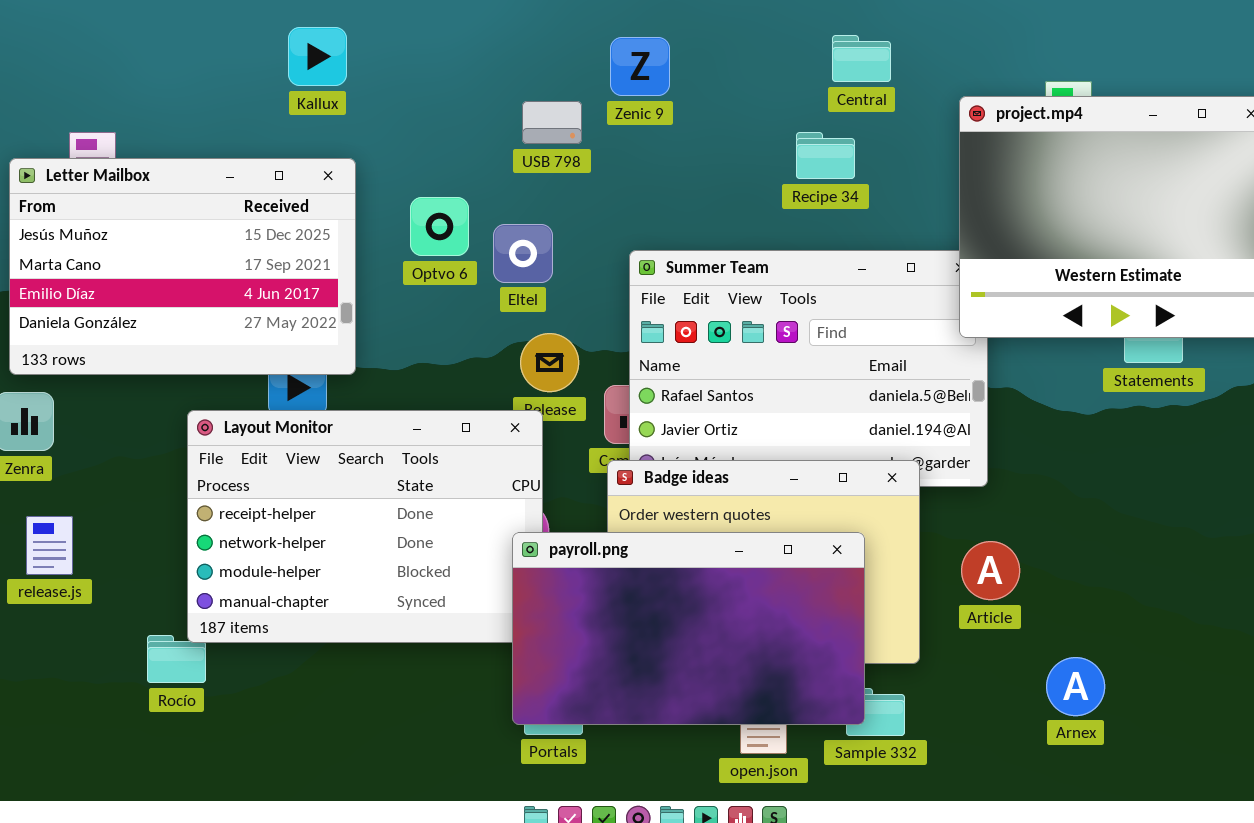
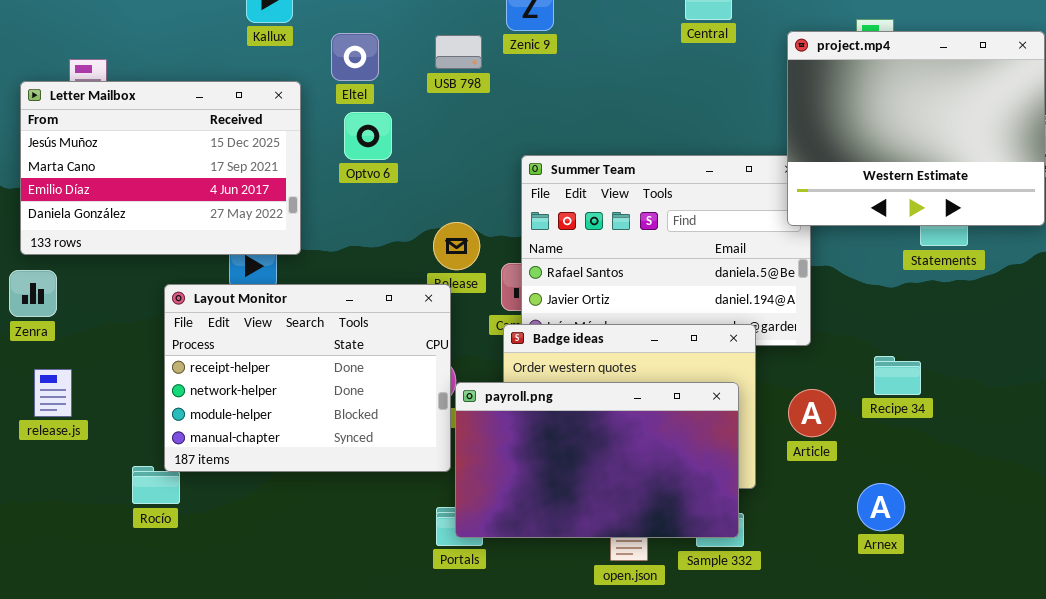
Recipe 34: [796,132,855,179] -> [874,356,921,395], moved
Eltel: [493,224,553,283] -> [331,33,379,81], moved
payroll.png: [512,532,865,725] -> [455,382,739,538], moved

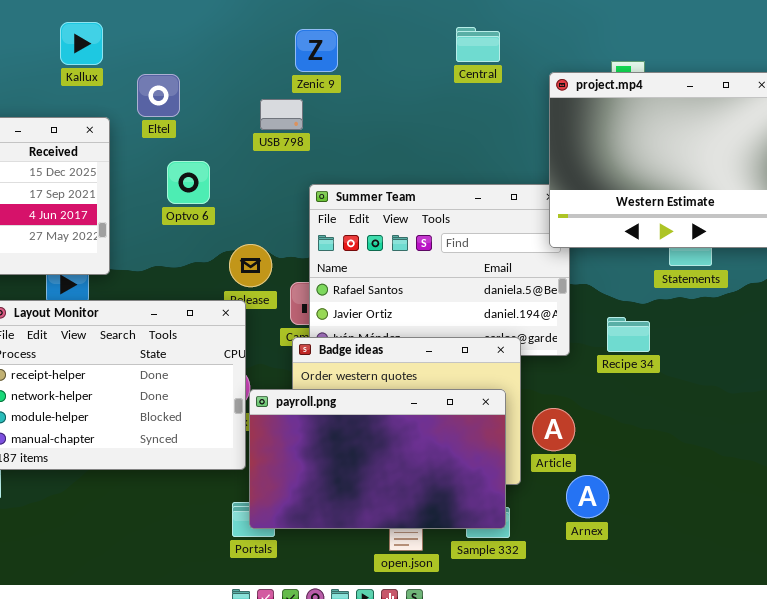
USB 798: [435,35,482,69] -> [260,99,303,130], moved
Optvo 6: [344,112,392,160] -> [167,161,210,204], moved
Recipe 34: [874,356,921,395] -> [607,317,650,352], moved
Article: [788,389,836,437] -> [532,408,575,451], moved
Arnex: [857,483,905,531] -> [566,475,609,518], moved

